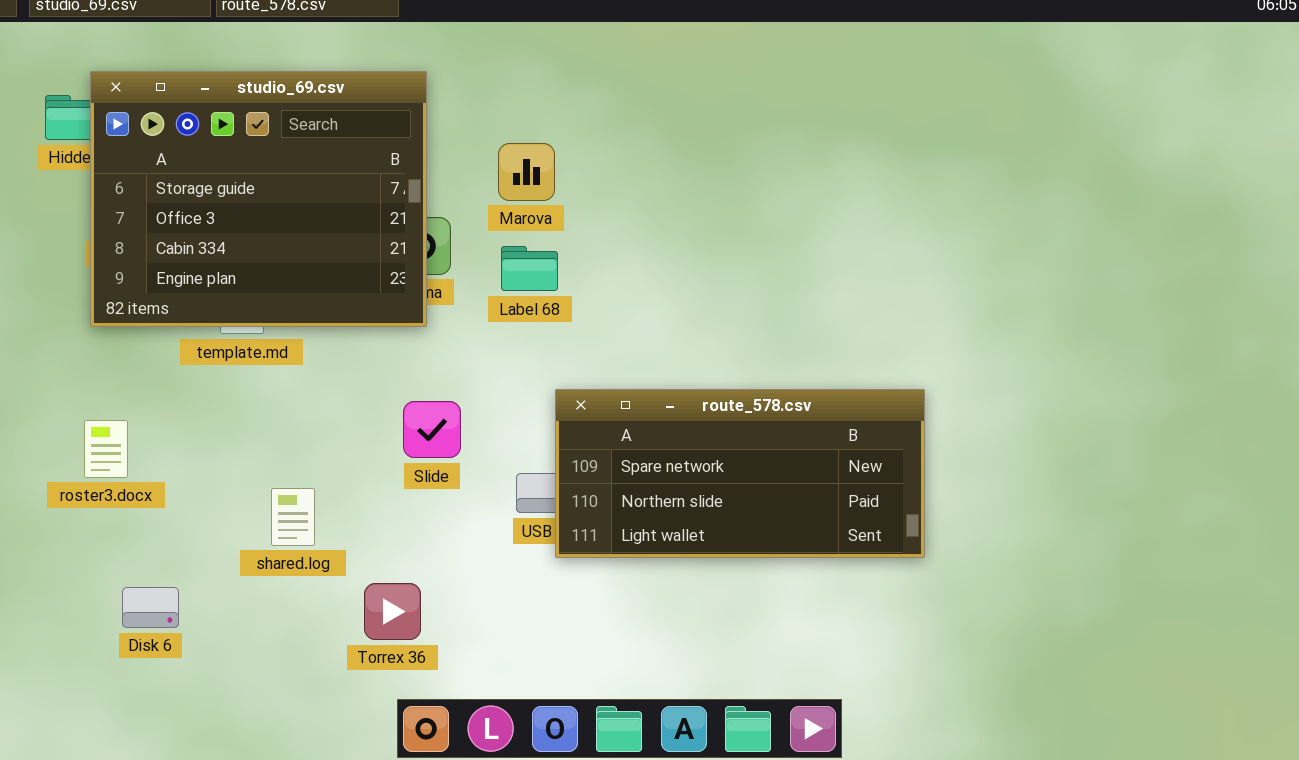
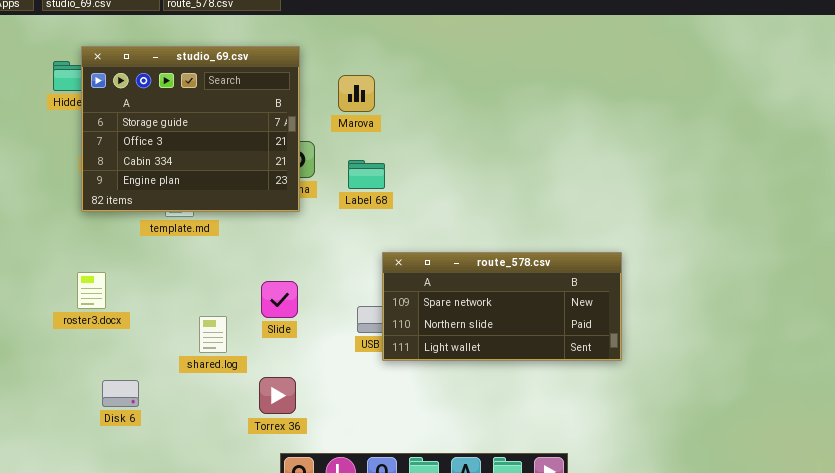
Marova: [498,143,555,201] -> [338,75,375,112], moved
Slide: [403,401,461,458] -> [261,281,298,318], moved

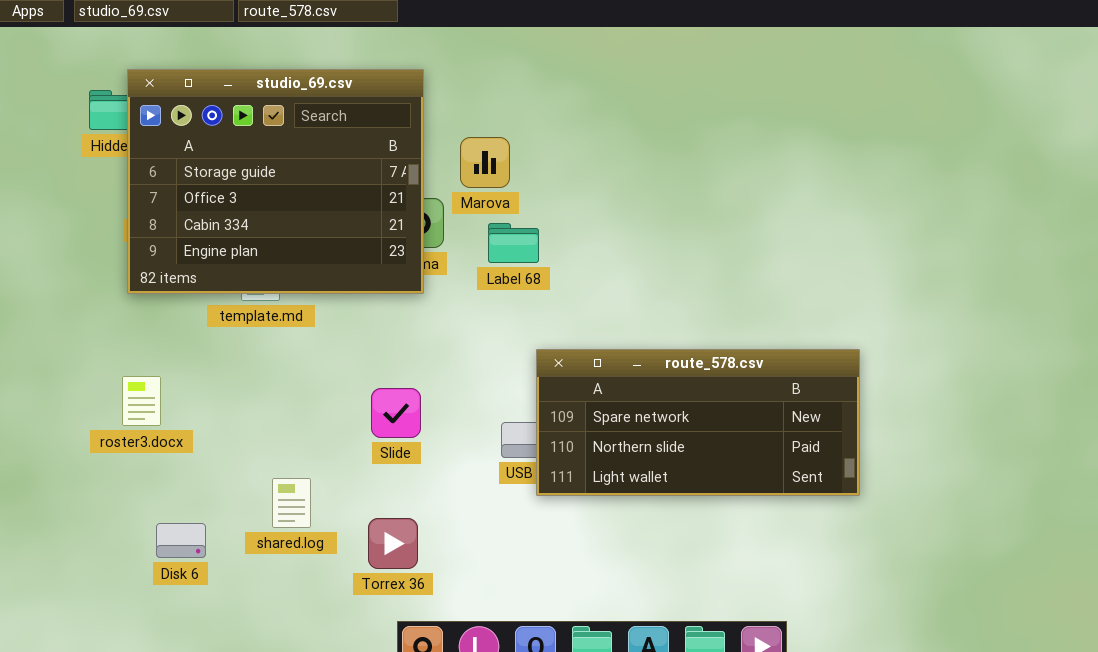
Marova: [338,75,375,112] -> [460,137,510,188], moved
shared.log: [199,316,227,353] -> [272,478,311,528], moved

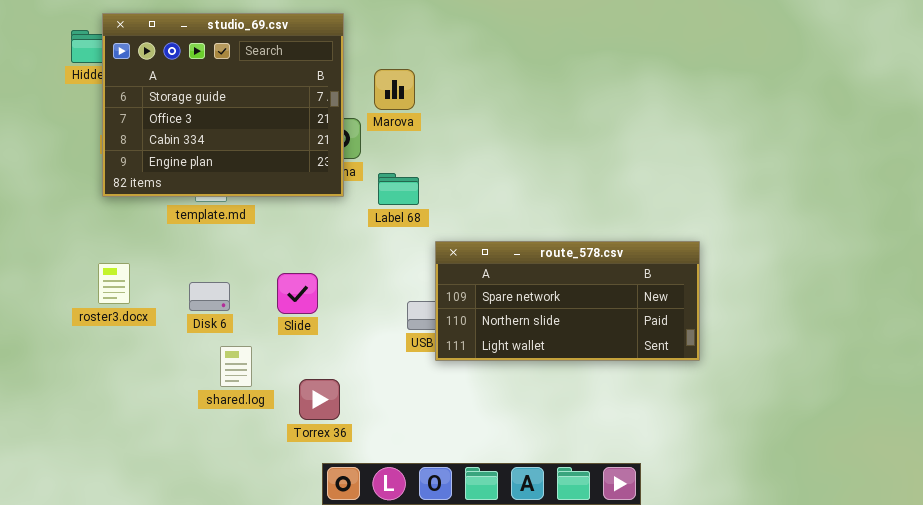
Label 68: [488,223,539,263] -> [378,173,419,205], moved
Slide: [371,388,421,438] -> [277,273,318,314], moved
Disk 6: [156,523,206,558] -> [189,282,230,311], moved

